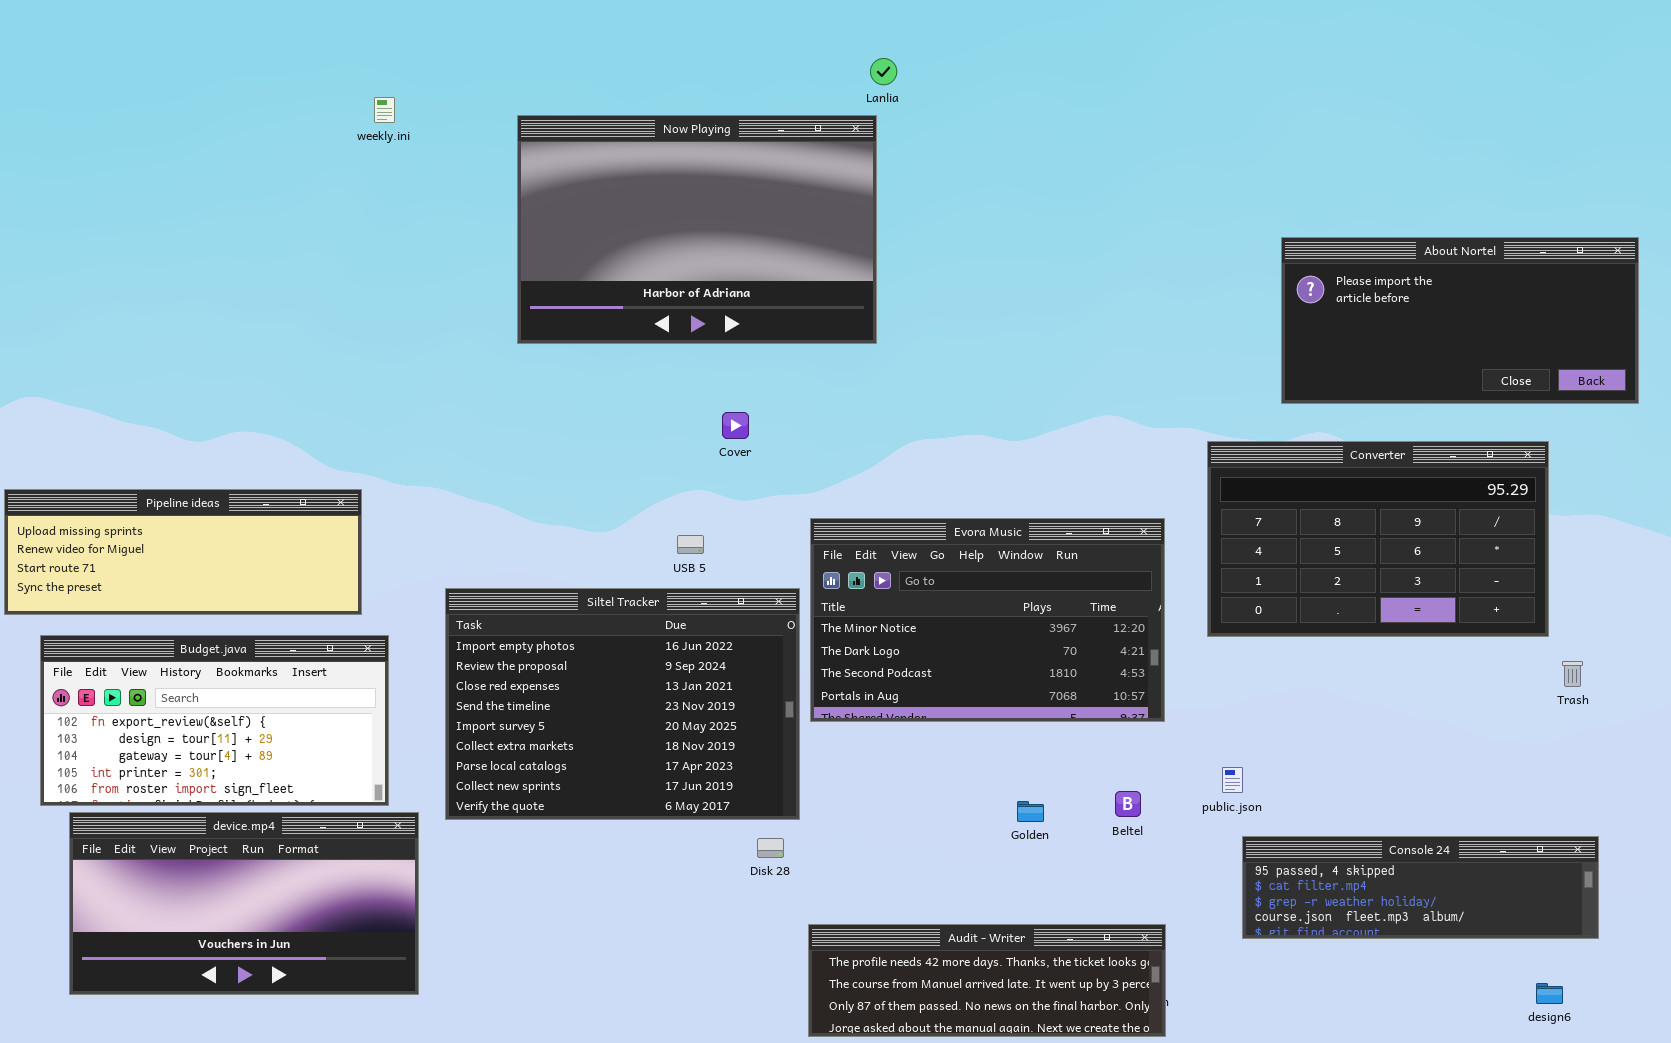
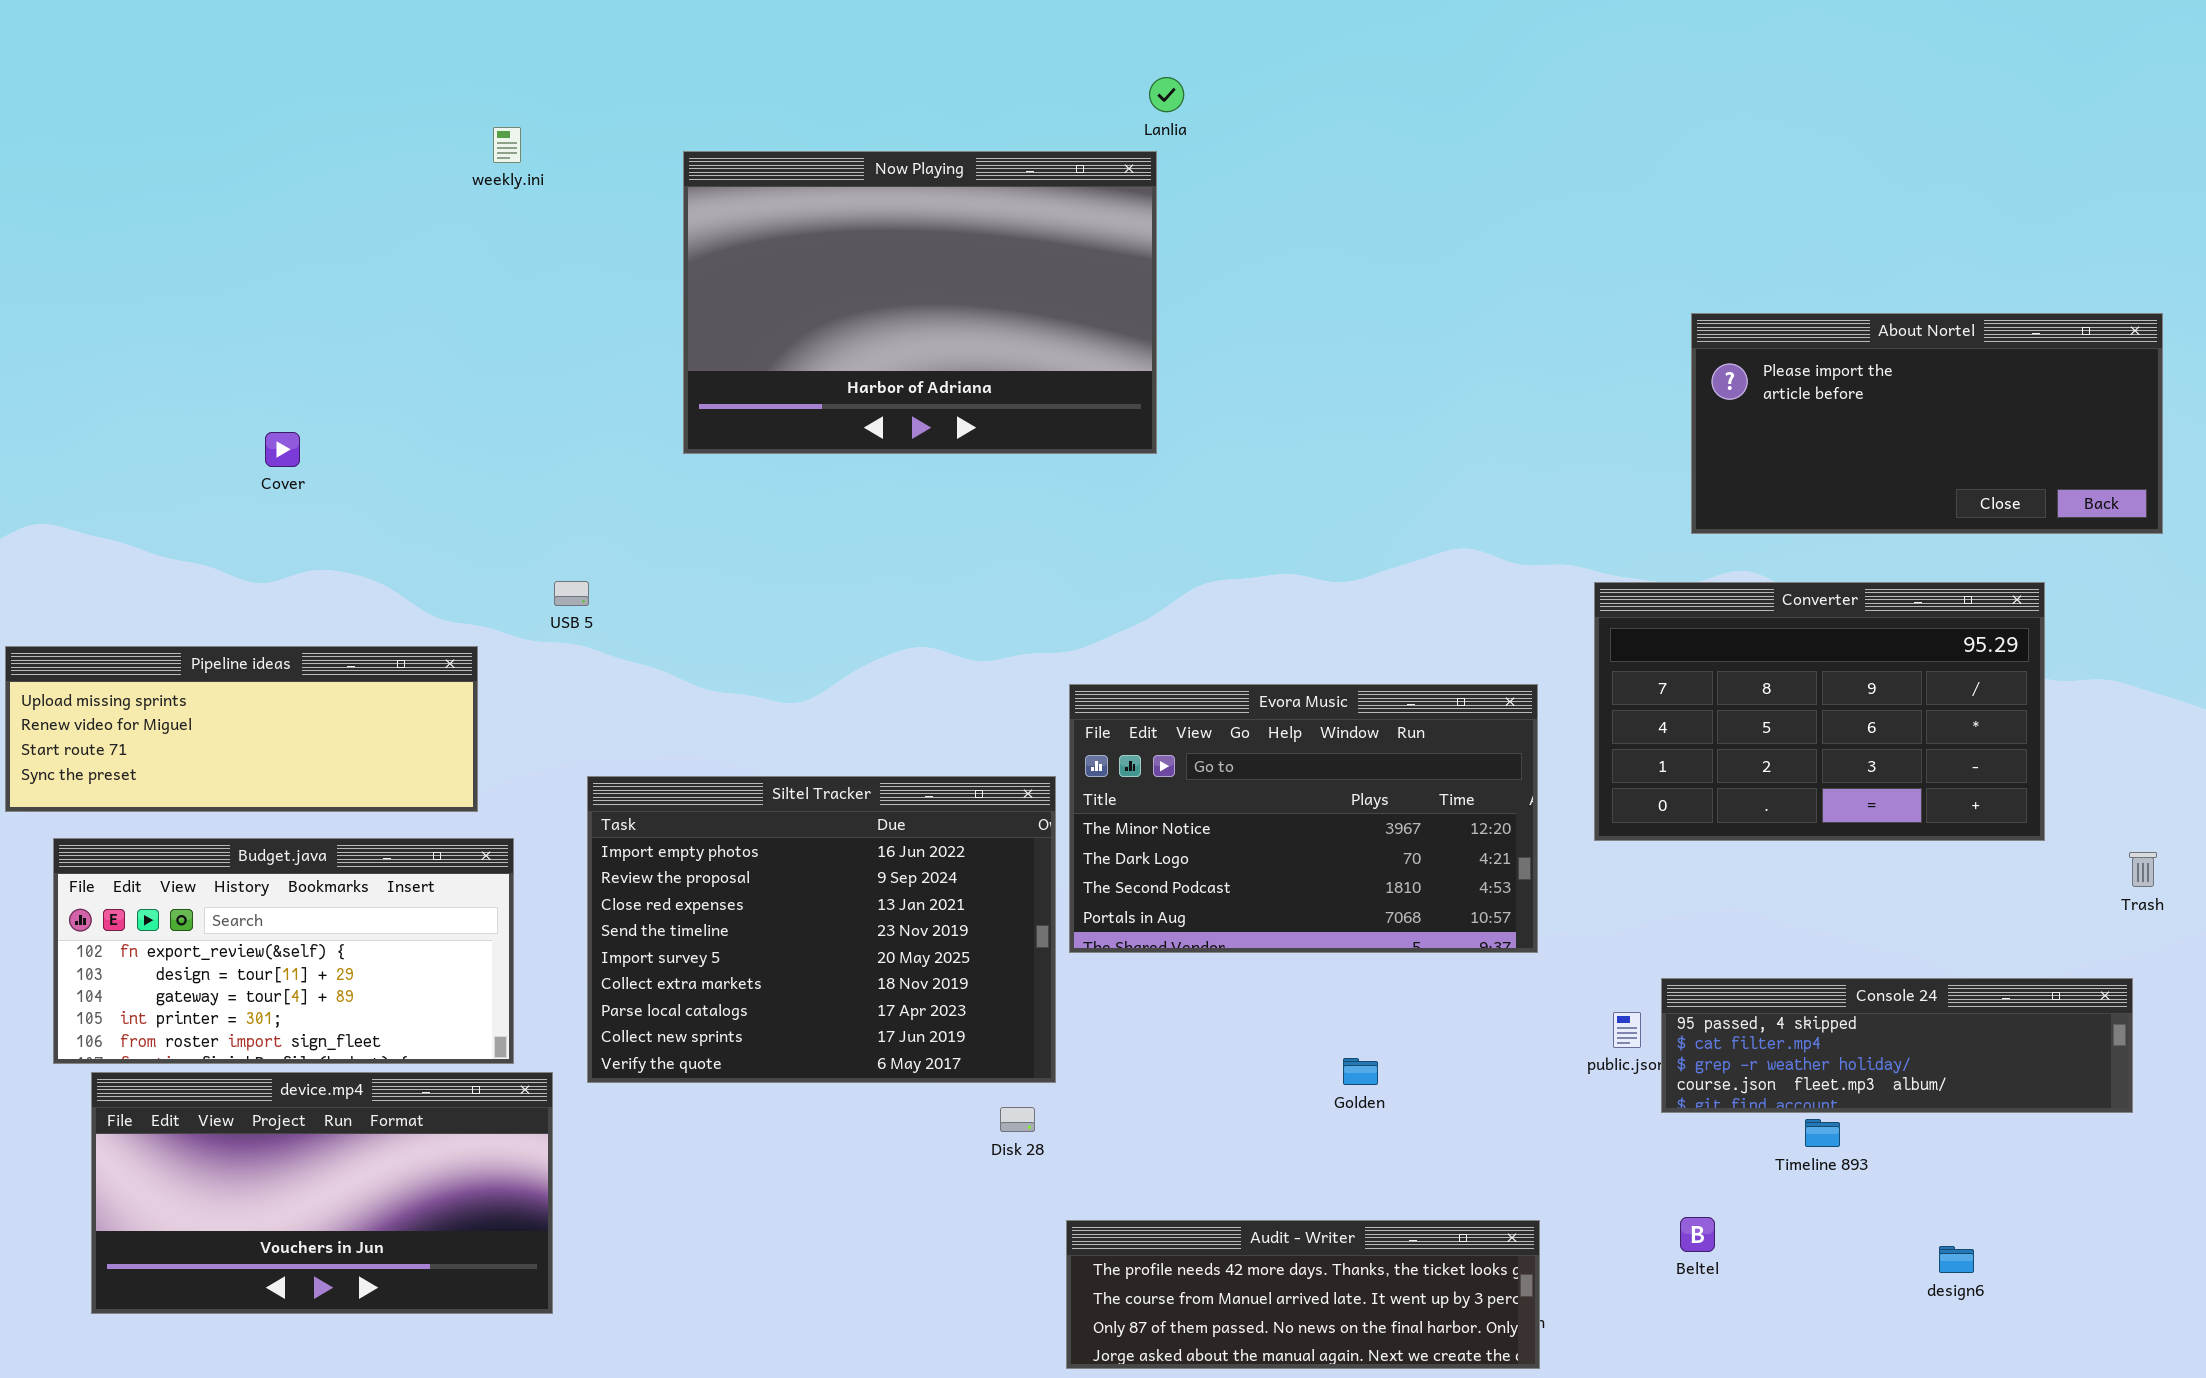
Cover: [722,412,749,439] -> [265,432,300,467], moved
USB 5: [677,535,704,554] -> [554,581,589,606], moved
Trash: [1562,661,1583,687] -> [2129,852,2157,887], moved
Beltel: [1115,791,1141,817] -> [1680,1217,1715,1252], moved
Console 24: [1242,836,1599,939] -> [1661,978,2133,1113], moved
design6: [1536,983,1563,1004] -> [1939,1246,1974,1273], moved

